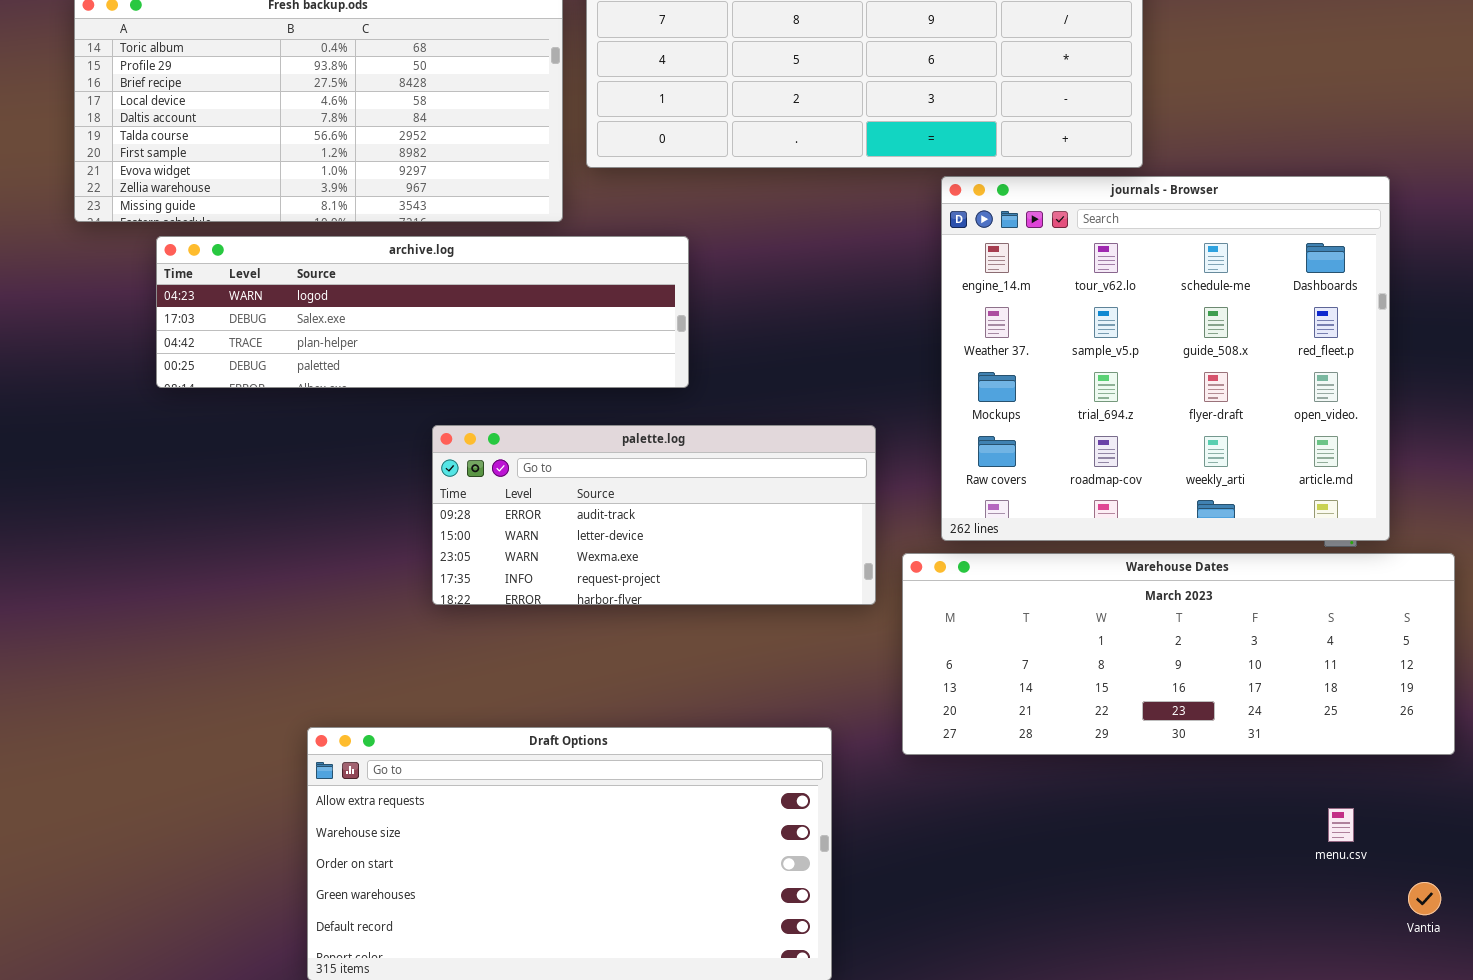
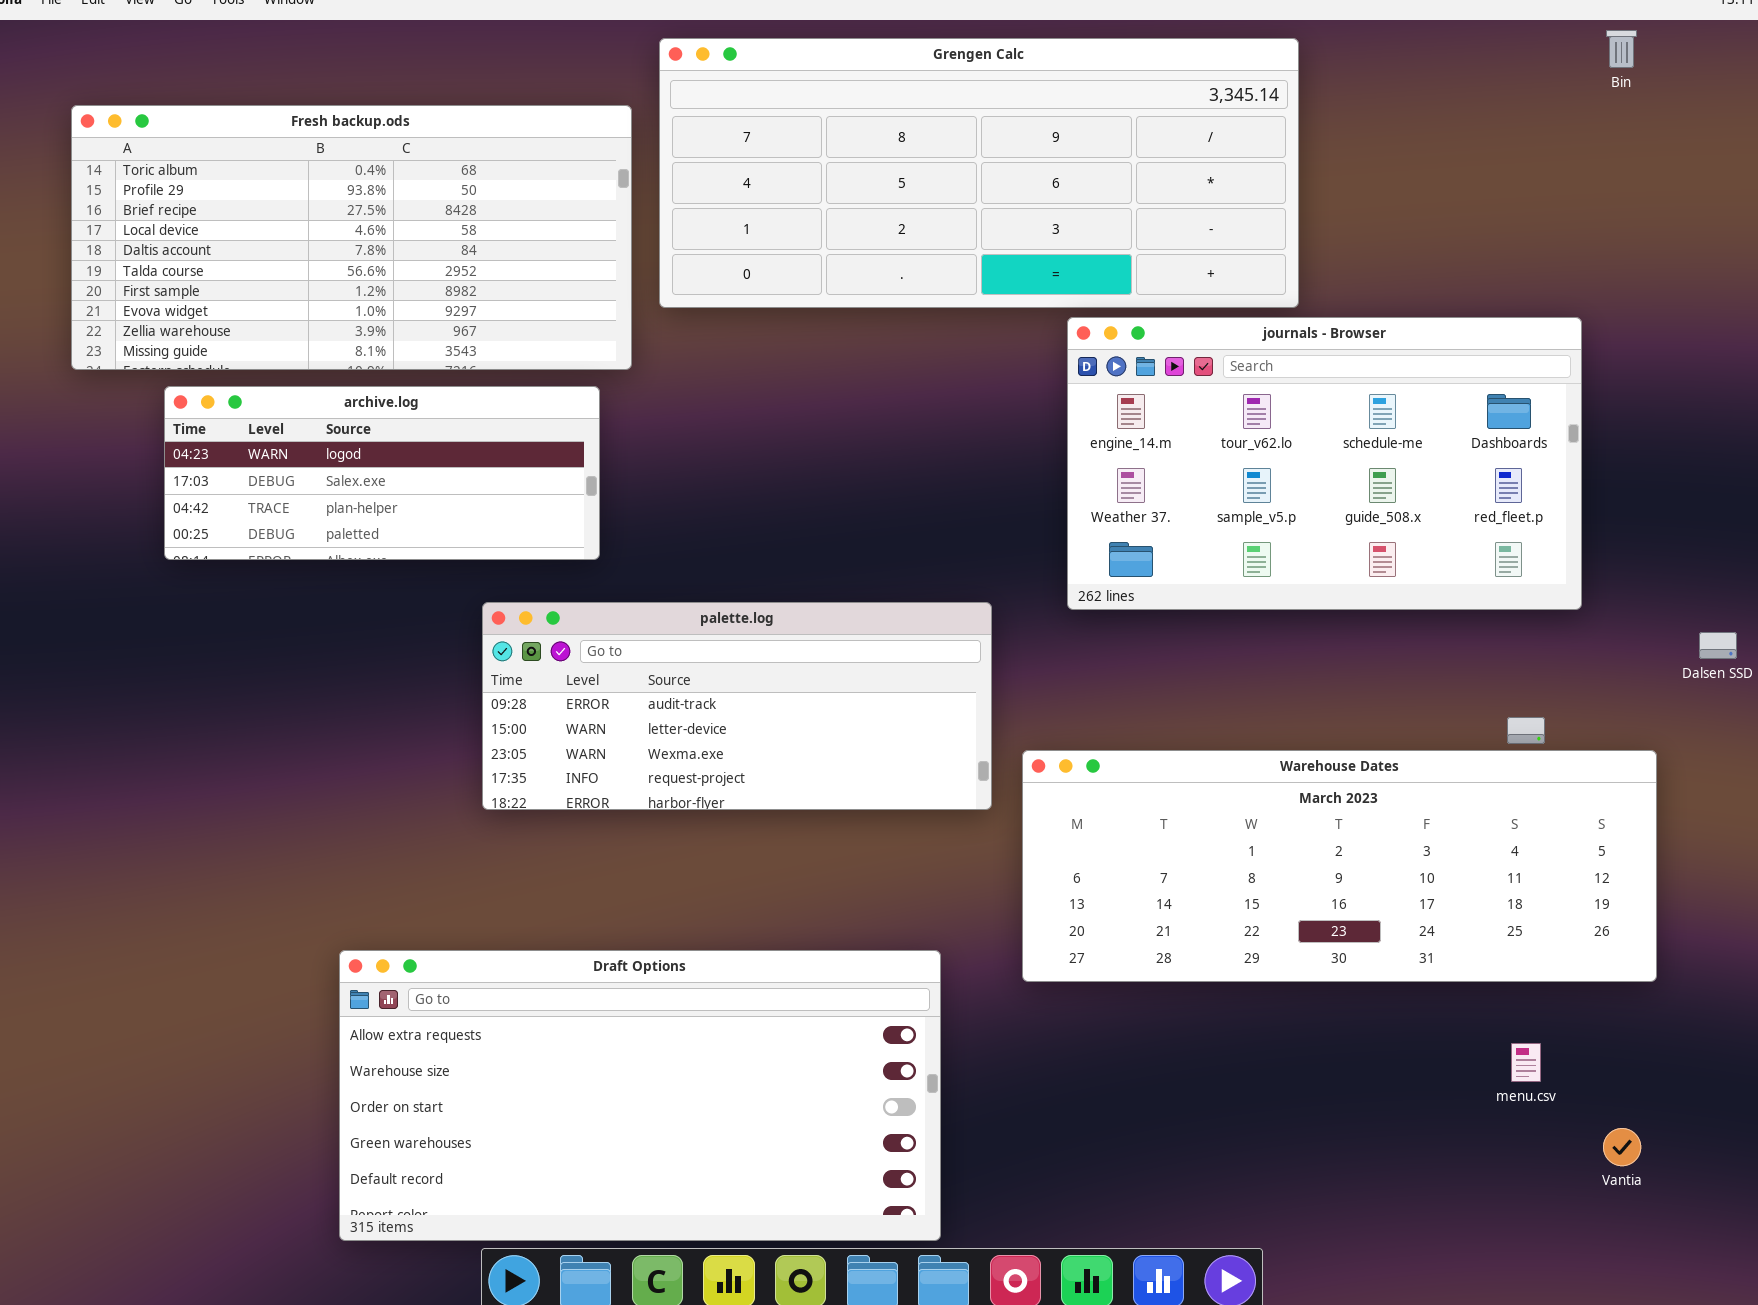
journals - Browser: [941,176,1390,541] -> [1067,317,1582,610], resized
archive.log: [156,236,689,388] -> [164,386,600,560], resized

